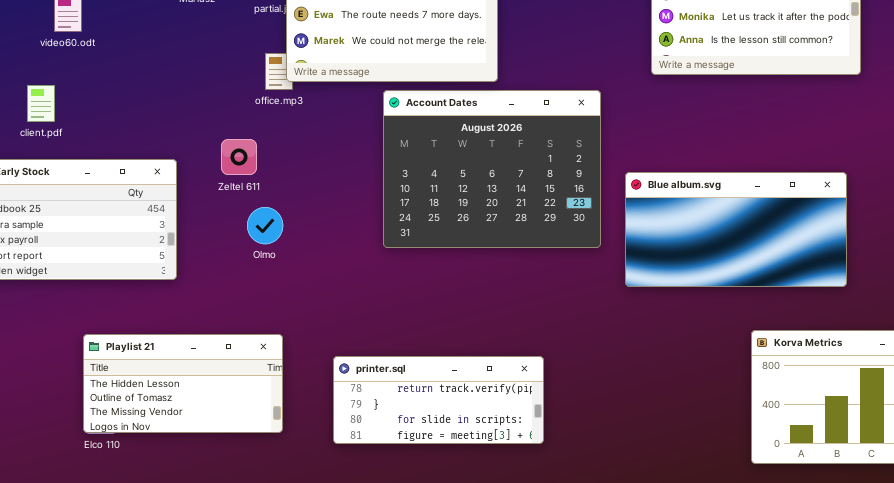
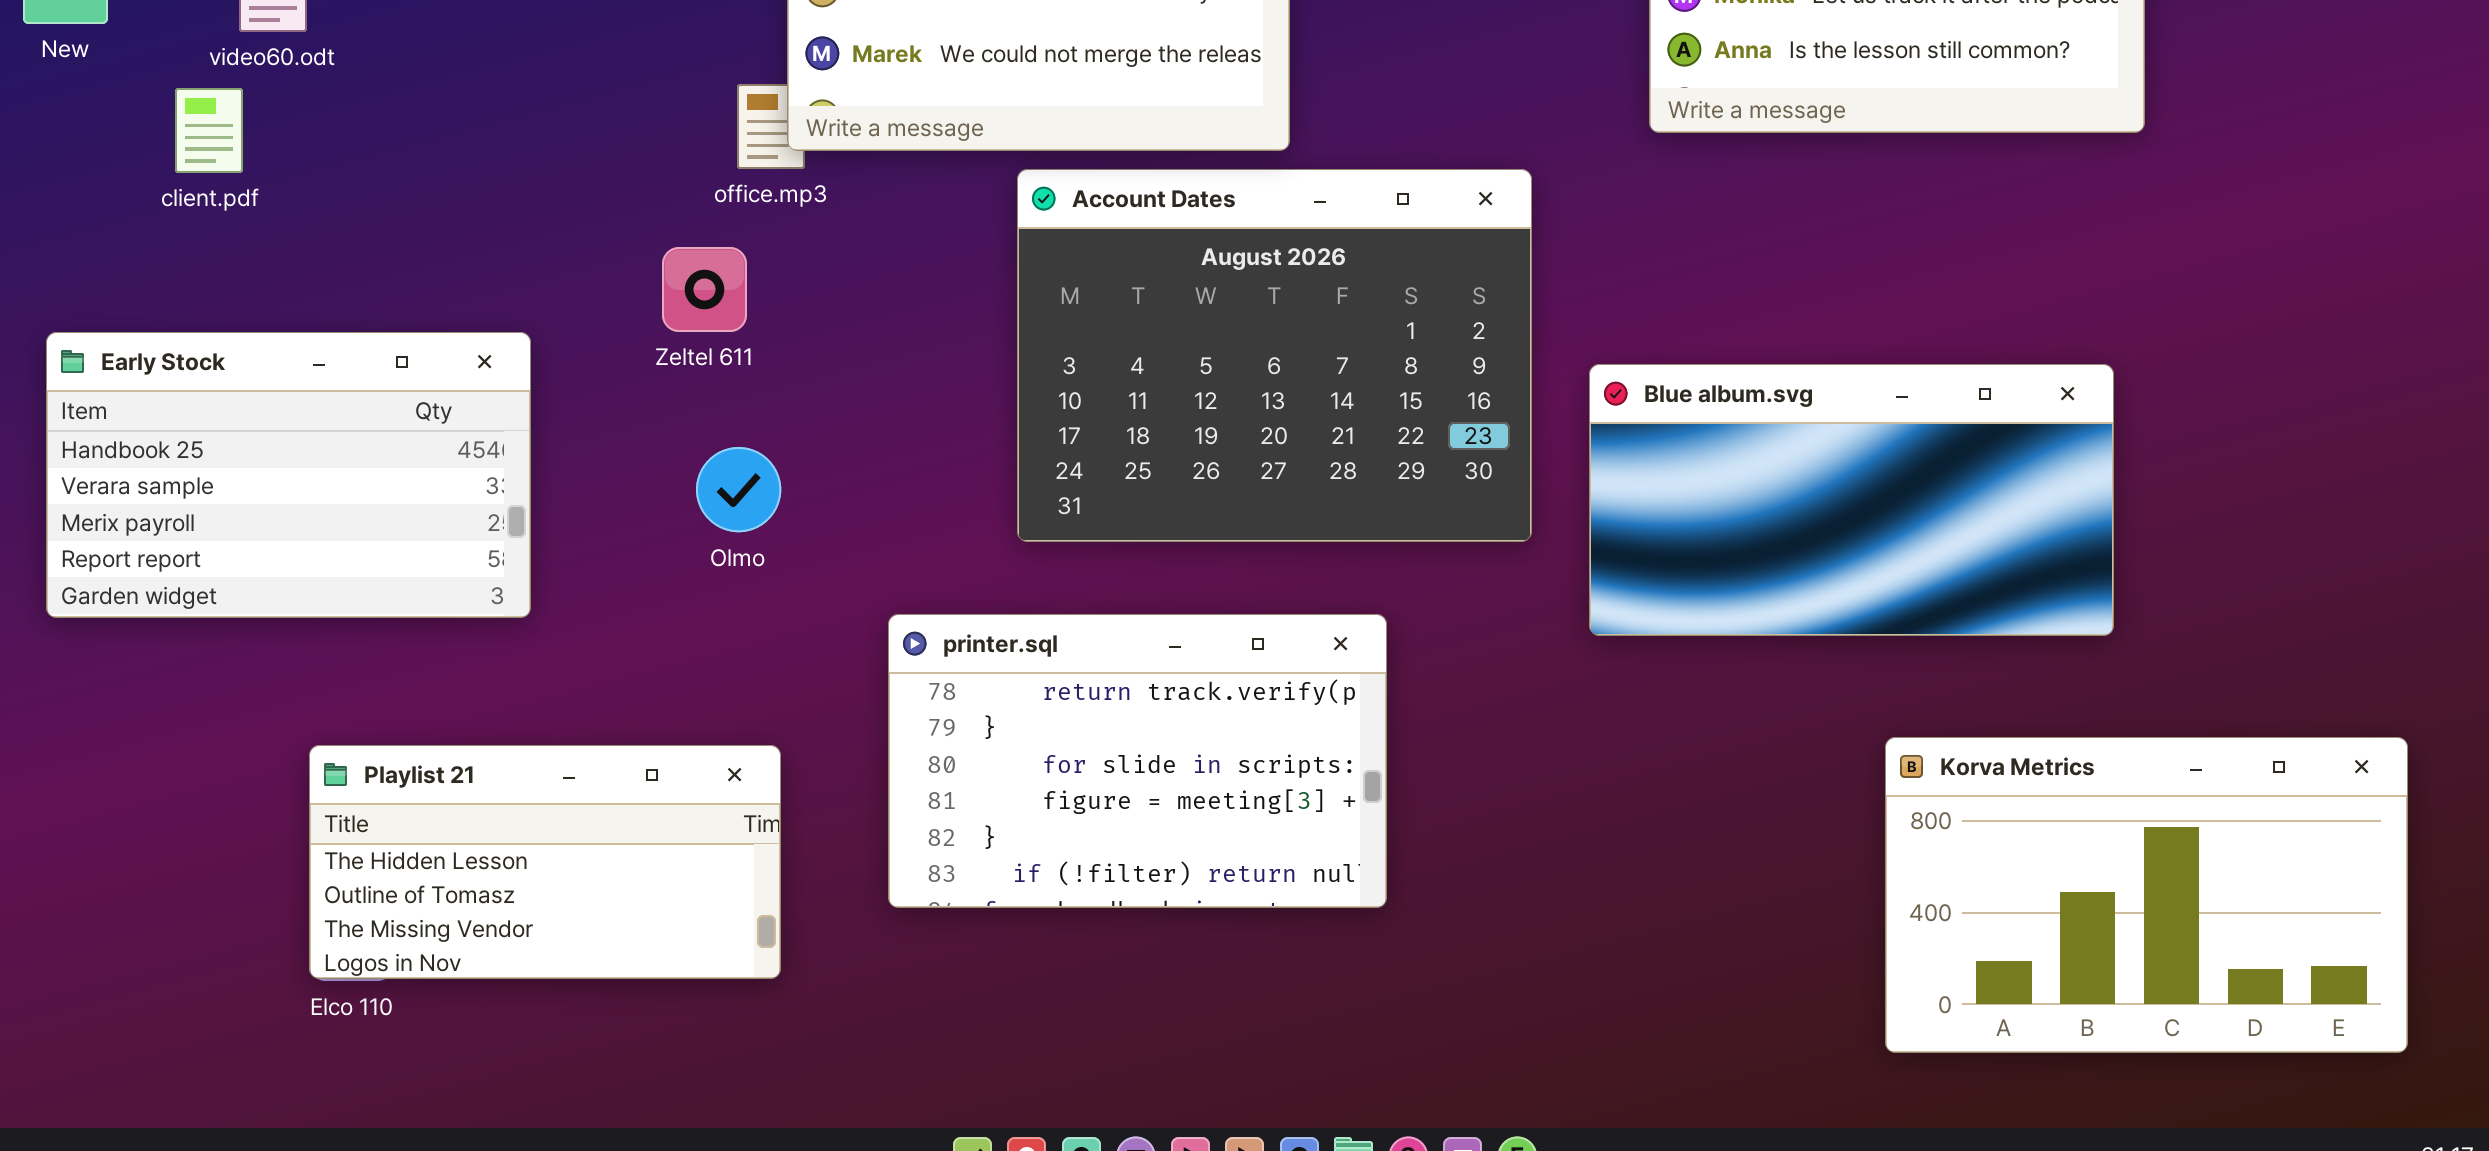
client.pdf: [27,85,55,122] -> [175,88,243,173], moved
Zeltel 611: [221,139,257,175] -> [662,247,747,332], moved
printer.sql: [333,356,544,444] -> [888,614,1387,908], moved, resized

